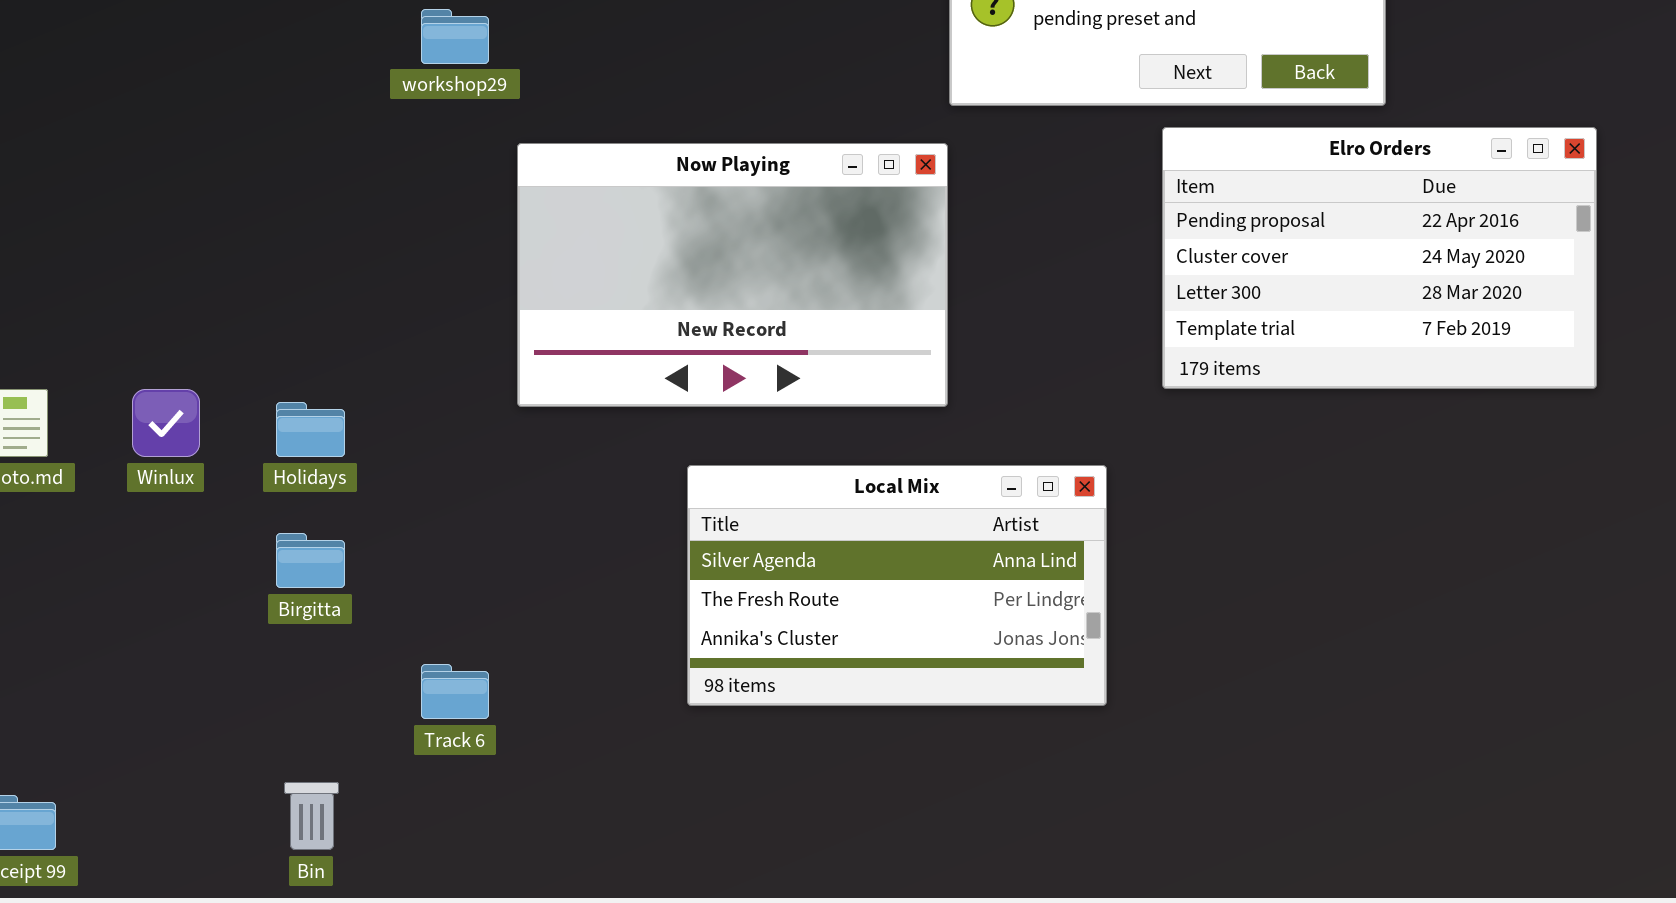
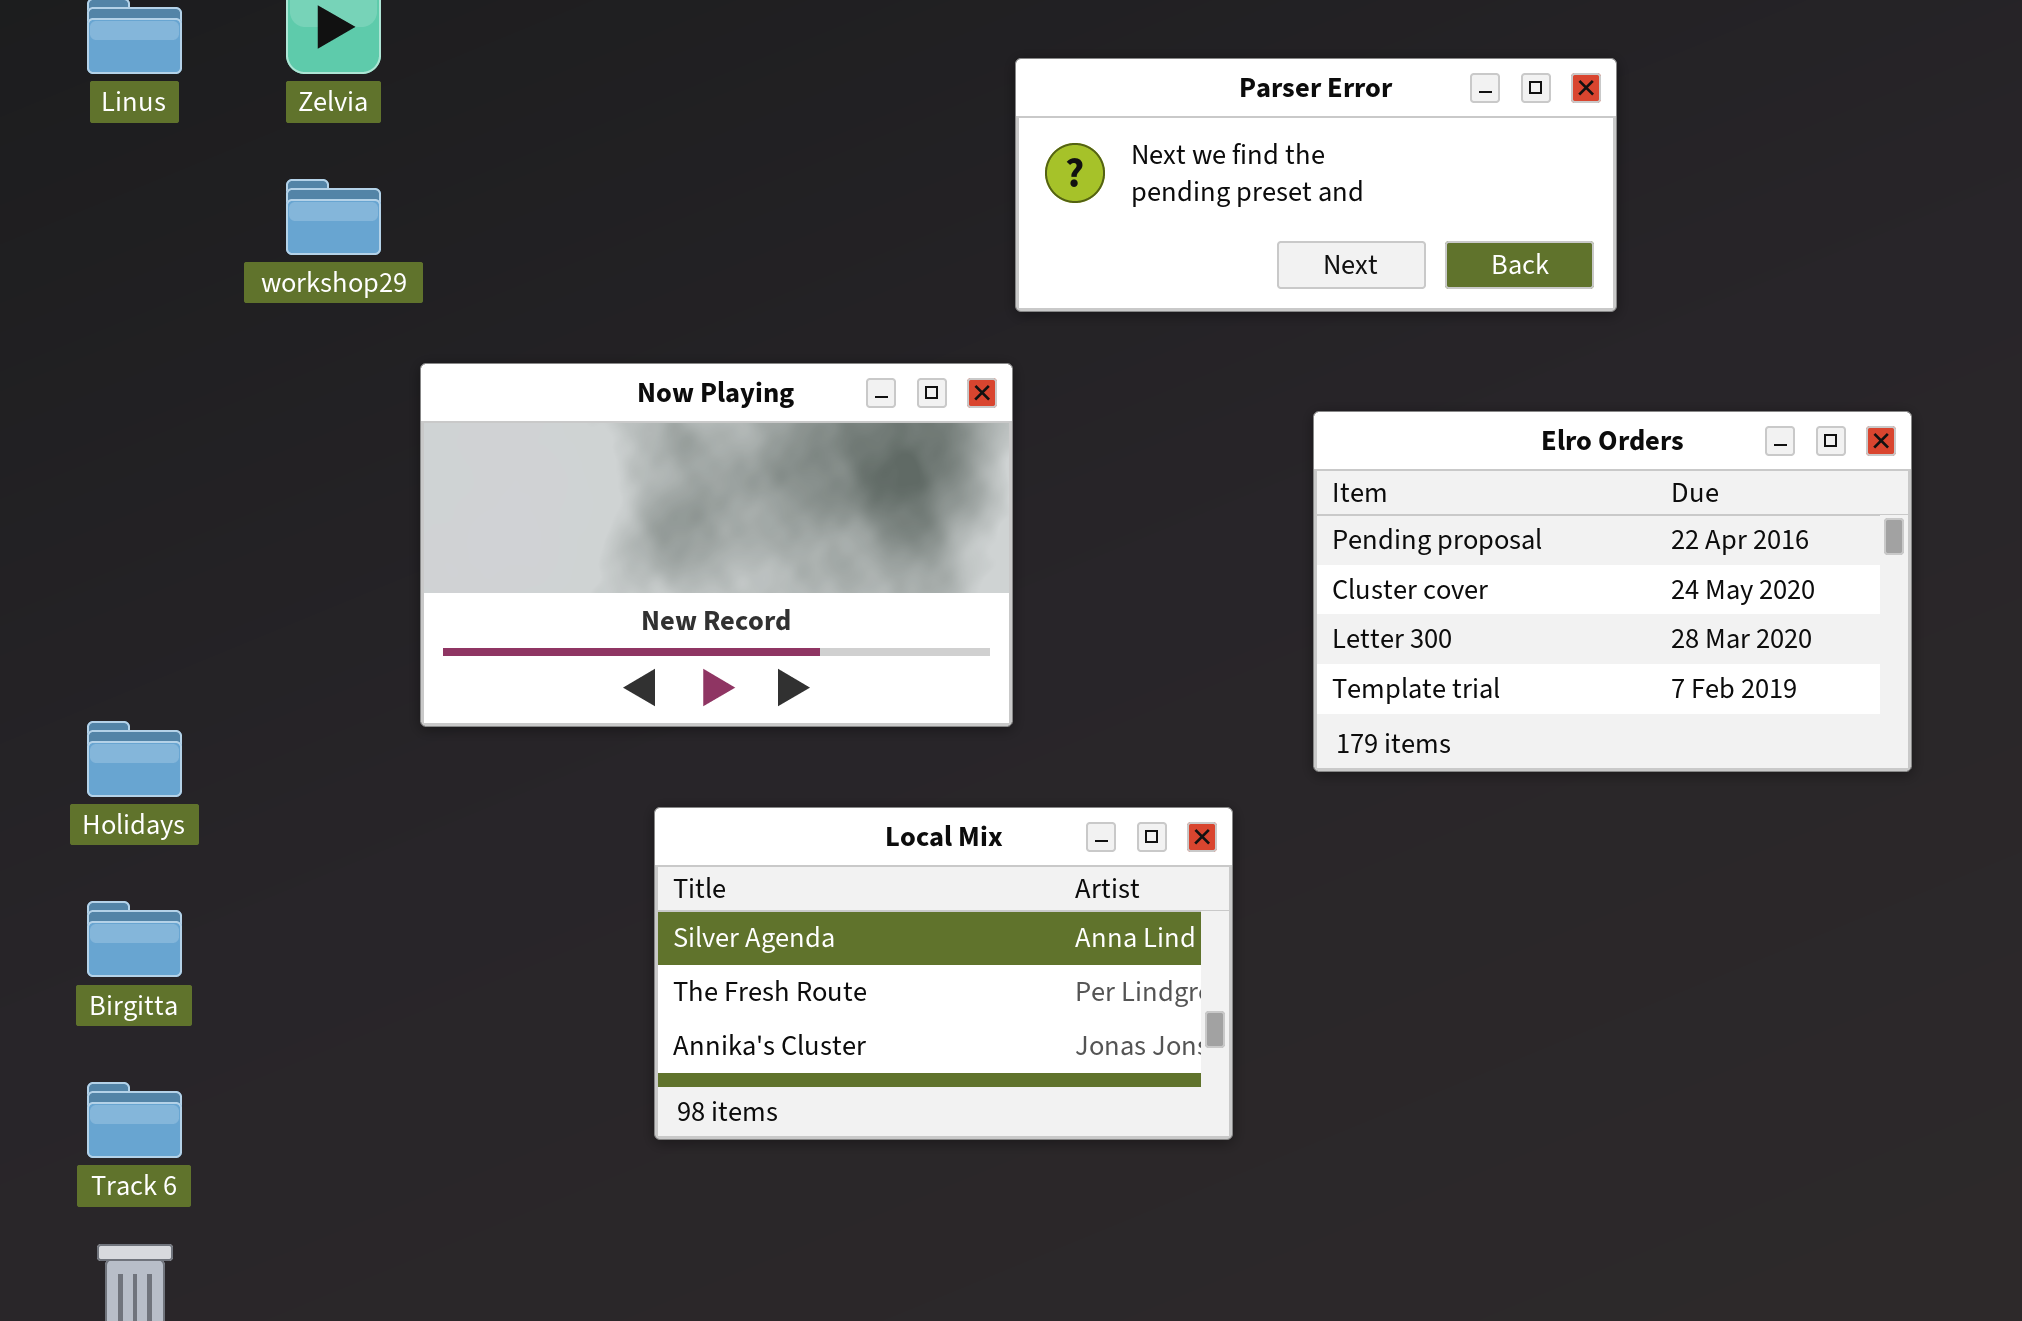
Elro Orders: [1162,127,1597,389] -> [1313,411,1912,772], moved
Track 6: [421,664,489,719] -> [87,1082,182,1158], moved

